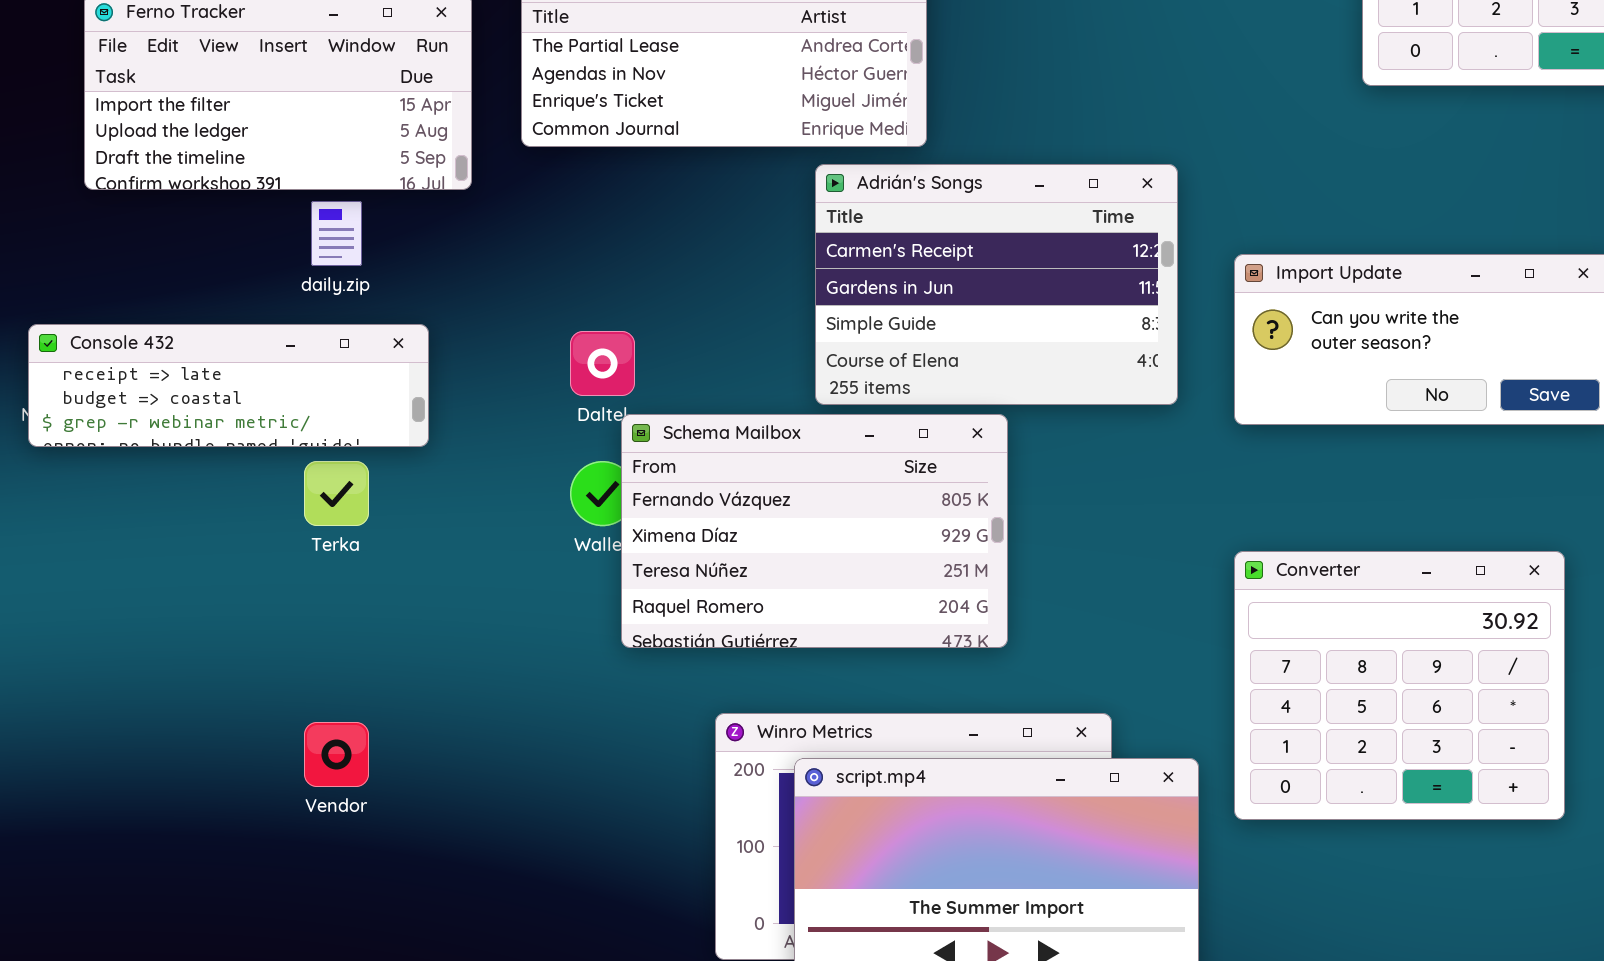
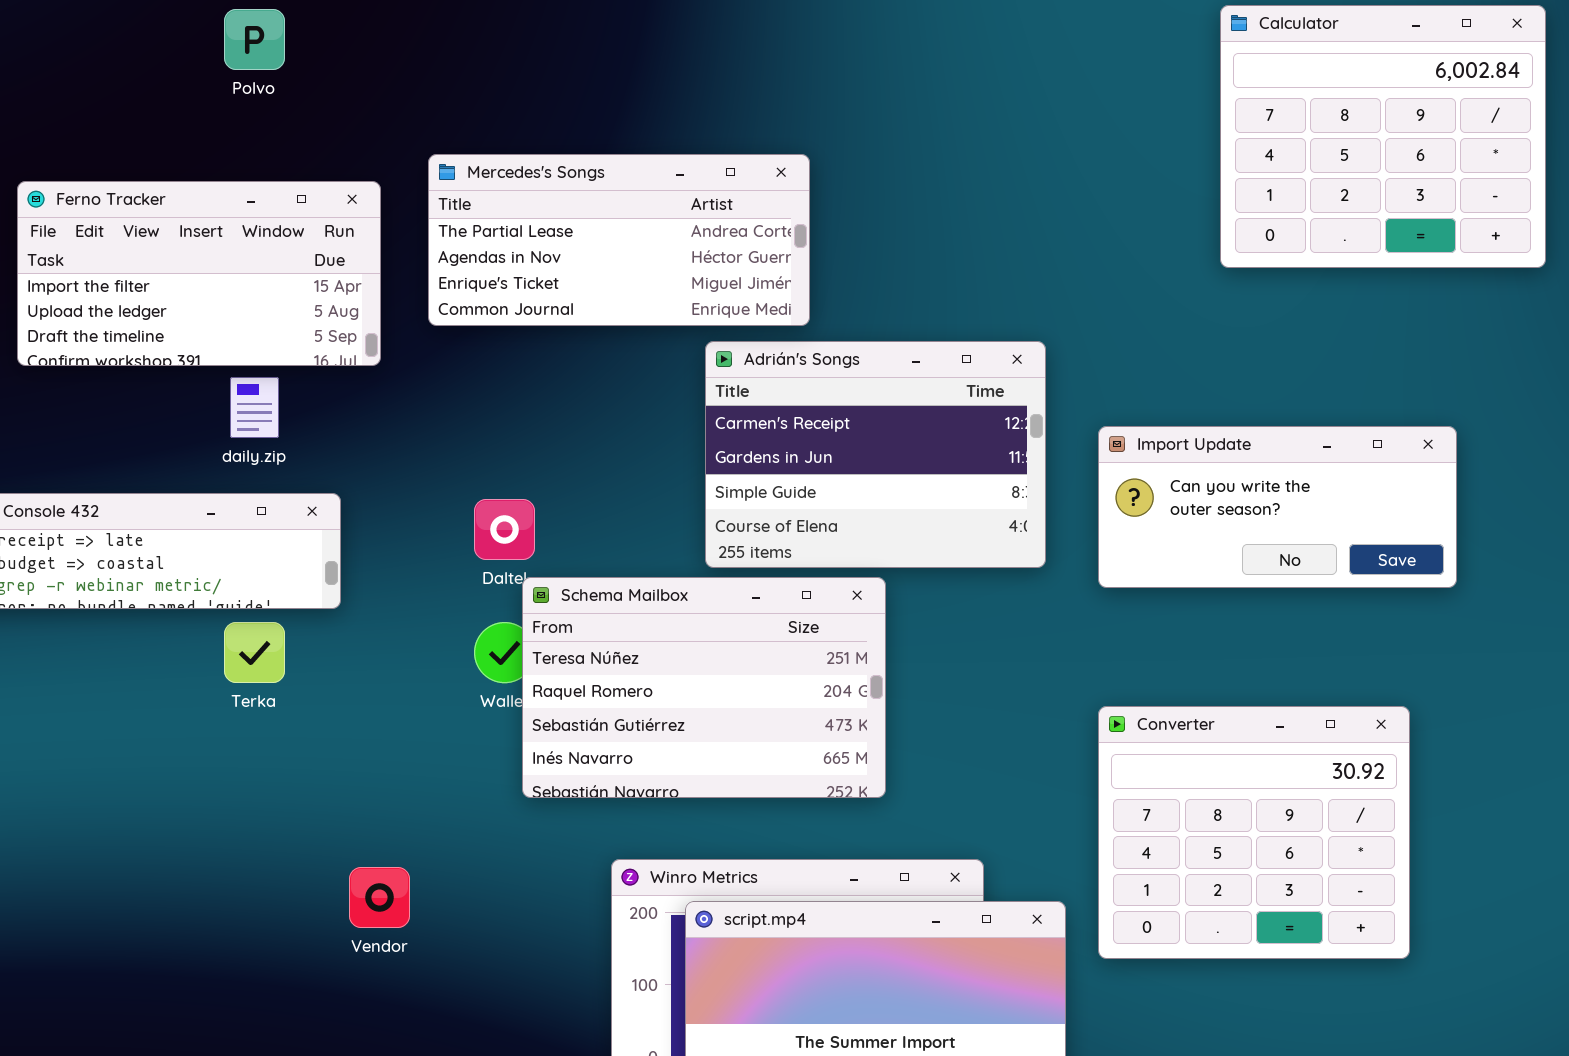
Schema Mailbox: [621,414,1008,648] -> [522,577,886,798], scrolled down 2 rows
Vendor: [304,722,369,787] -> [349,867,410,928], moved

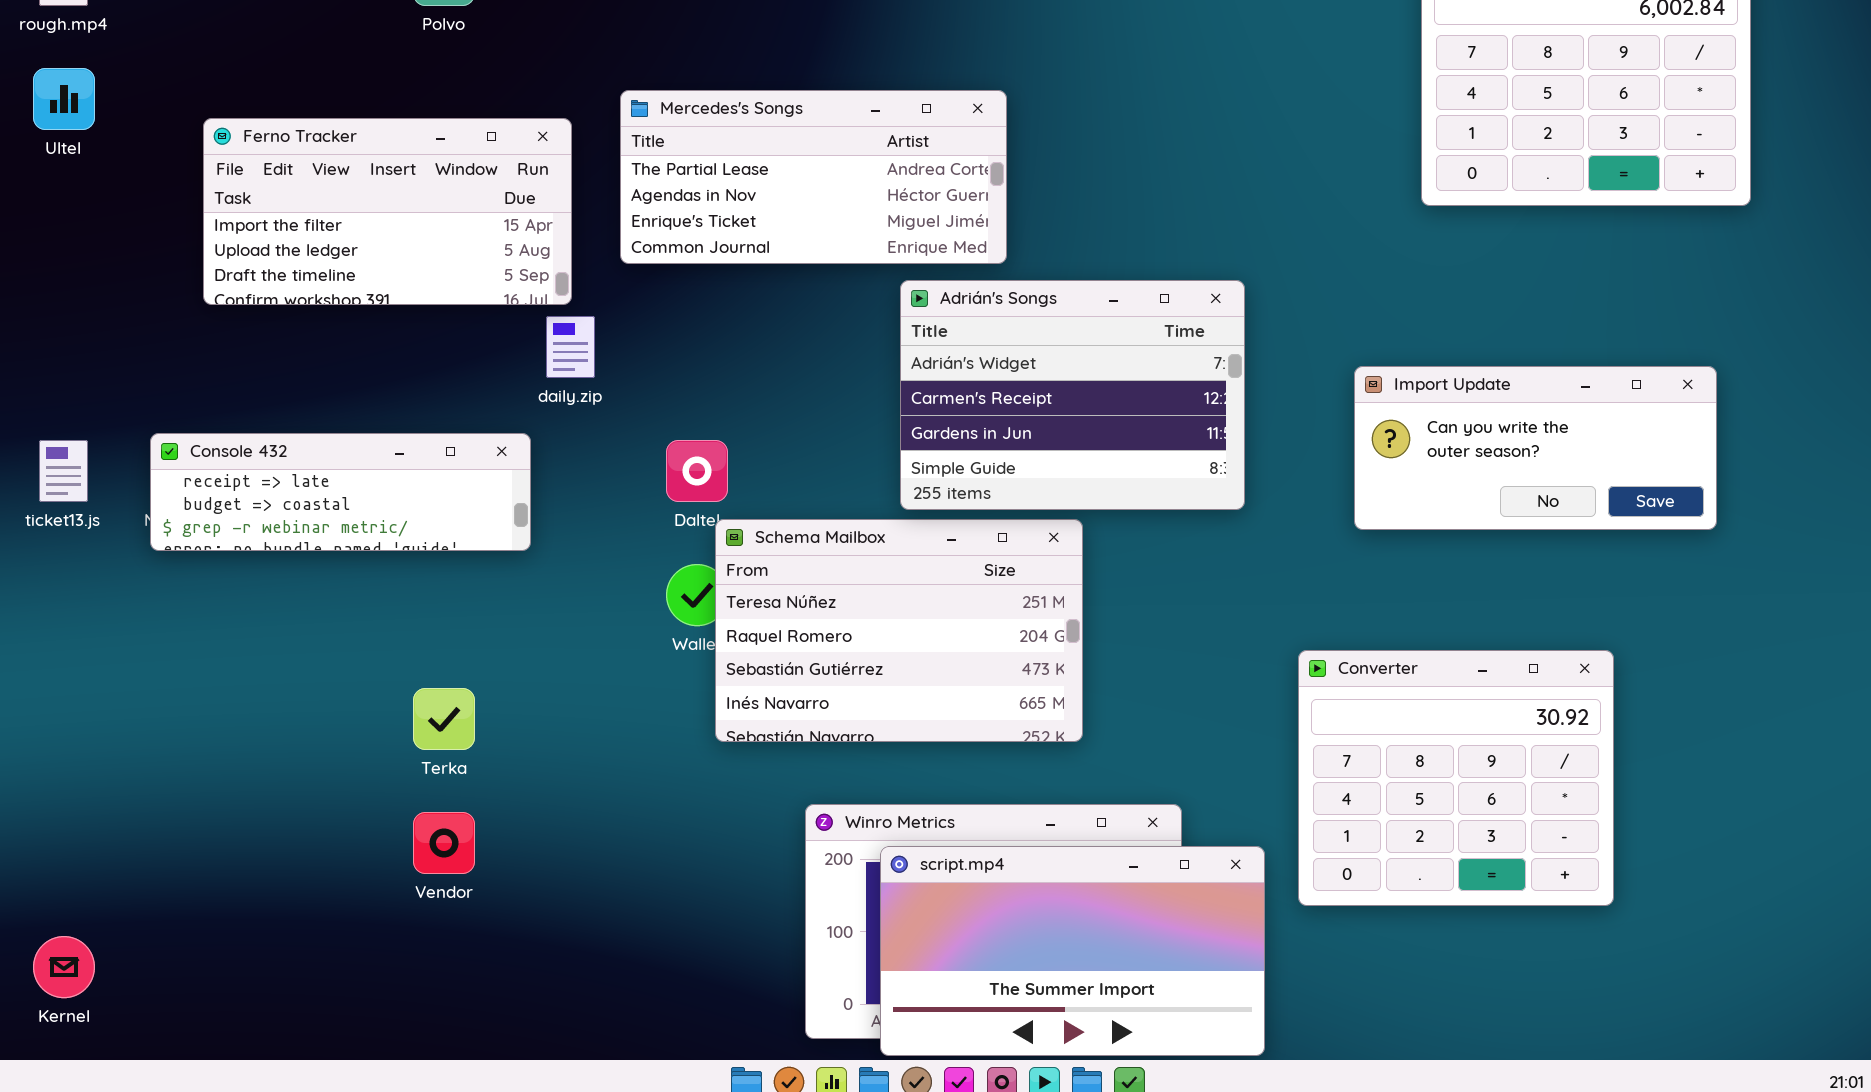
Adrián's Songs: [705,341,1046,568] -> [900,280,1245,510], scrolled up 1 row
daily.zip: [230,377,279,438] -> [546,316,595,378], moved
Import Update: [1098,426,1457,588] -> [1354,366,1717,530], moved
Terka: [224,622,285,683] -> [413,688,475,750], moved
Vendor: [349,867,410,928] -> [413,812,475,874], moved

